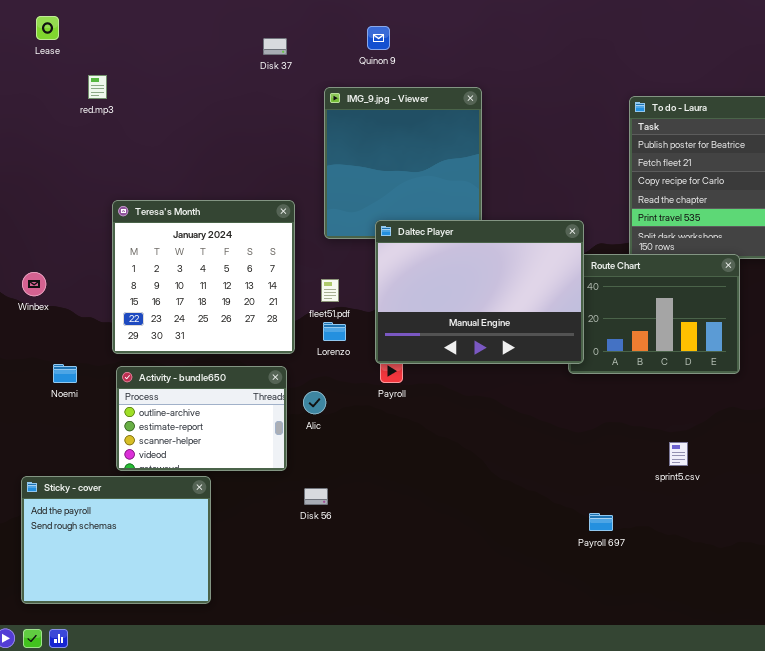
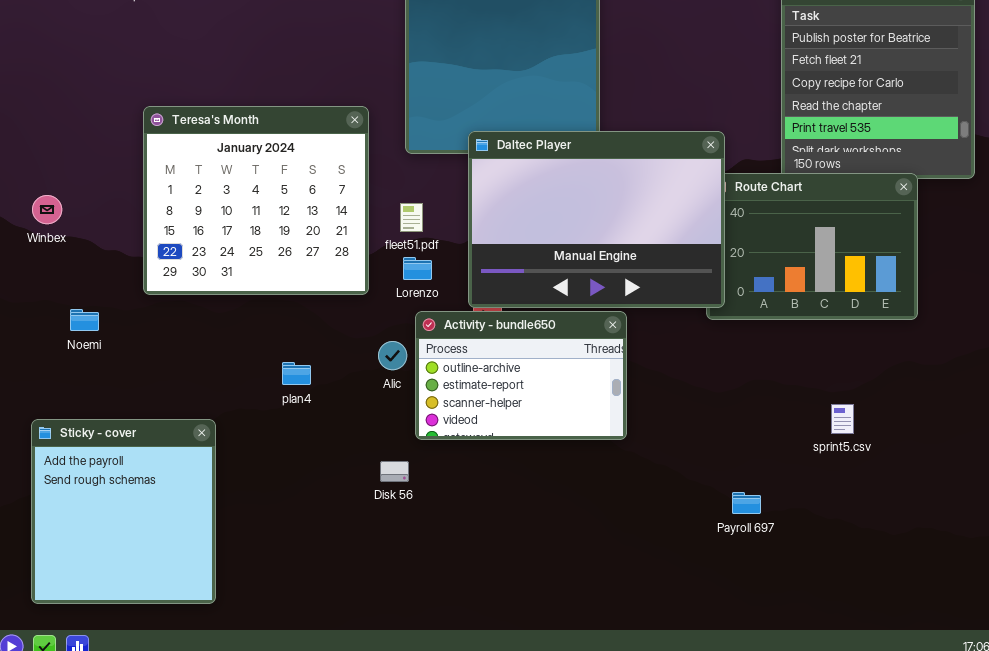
Activity - bundle650: [116,366,287,471] -> [415,311,627,440], moved
Sticky - cover: [21,476,211,604] -> [31,419,216,604], resized

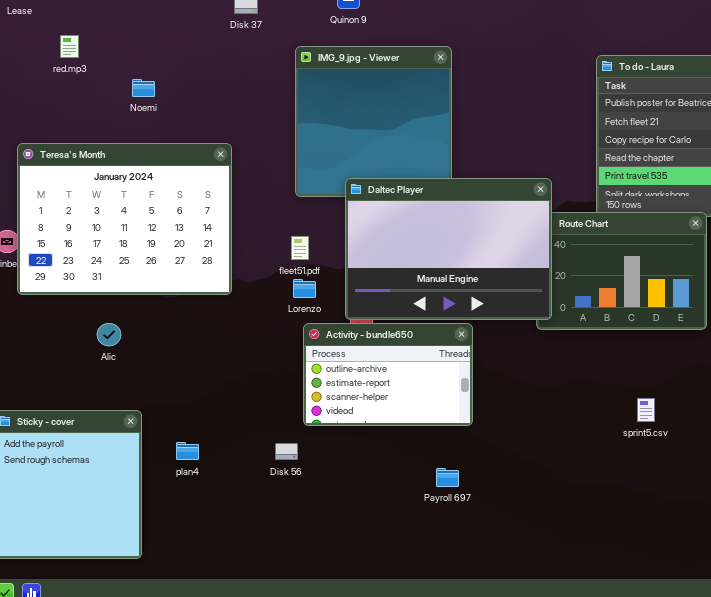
Teresa's Month: [143,106,369,295] -> [17,143,232,295], moved, resized
Noemi: [70,309,99,331] -> [132,79,155,97], moved
Alic: [378,341,407,370] -> [97,323,121,346], moved
plan4: [282,362,311,385] -> [176,442,199,460], moved
Payroll 697: [732,492,761,514] -> [436,468,459,487], moved

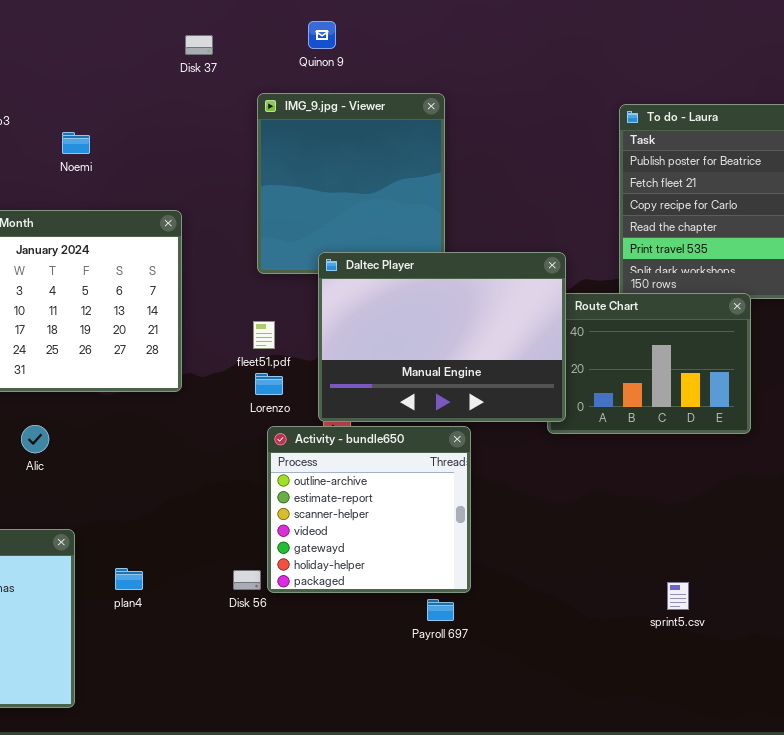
Activity - bundle650: [303,323,473,426] -> [267,426,471,593], resized
sprint5.csv: [637,398,655,422] -> [667,582,689,610], moved

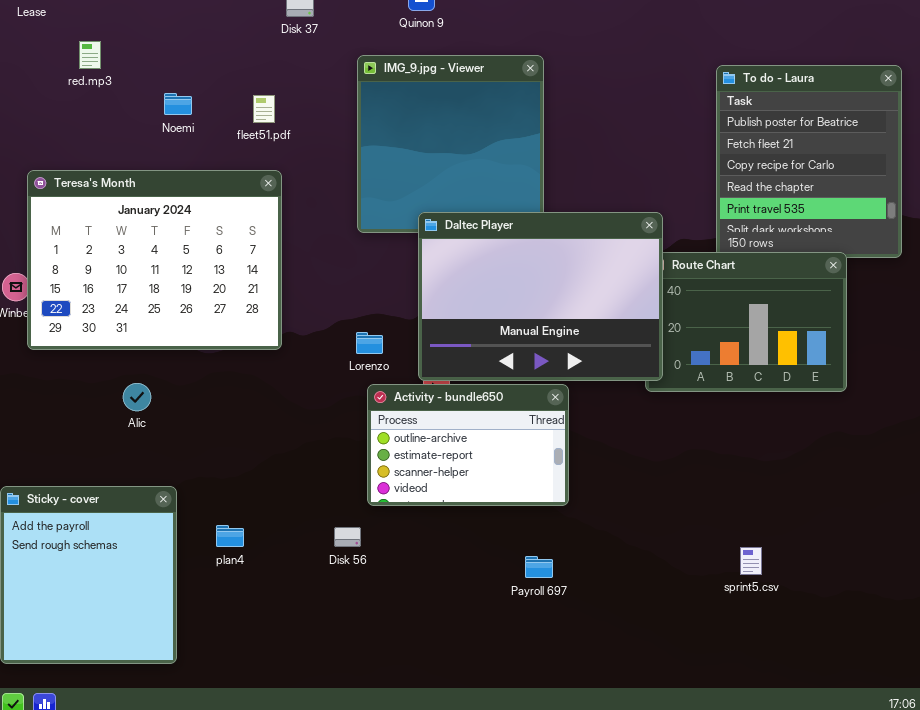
fleet51.pdf: [253,321,275,349] -> [253,95,275,123], moved
Activity - bundle650: [267,426,471,593] -> [367,384,569,506], resized
sprint5.csv: [667,582,689,610] -> [740,547,762,575], moved

